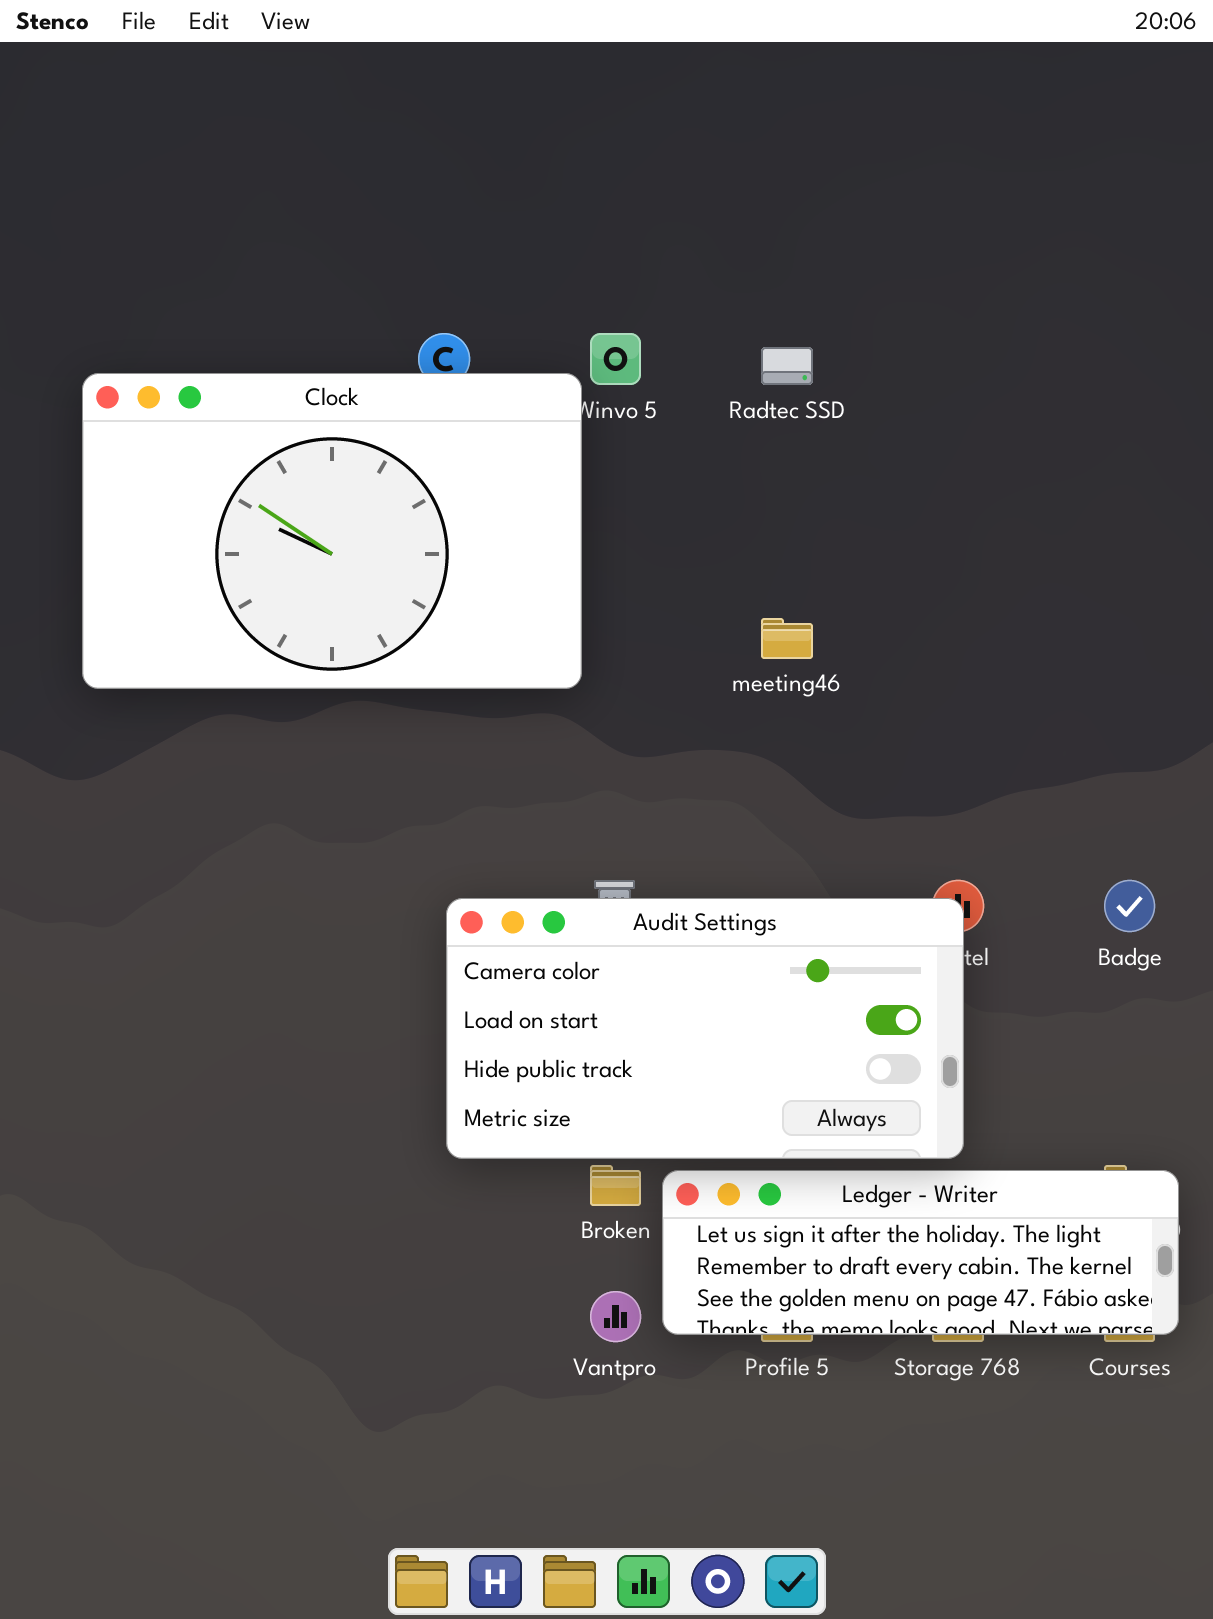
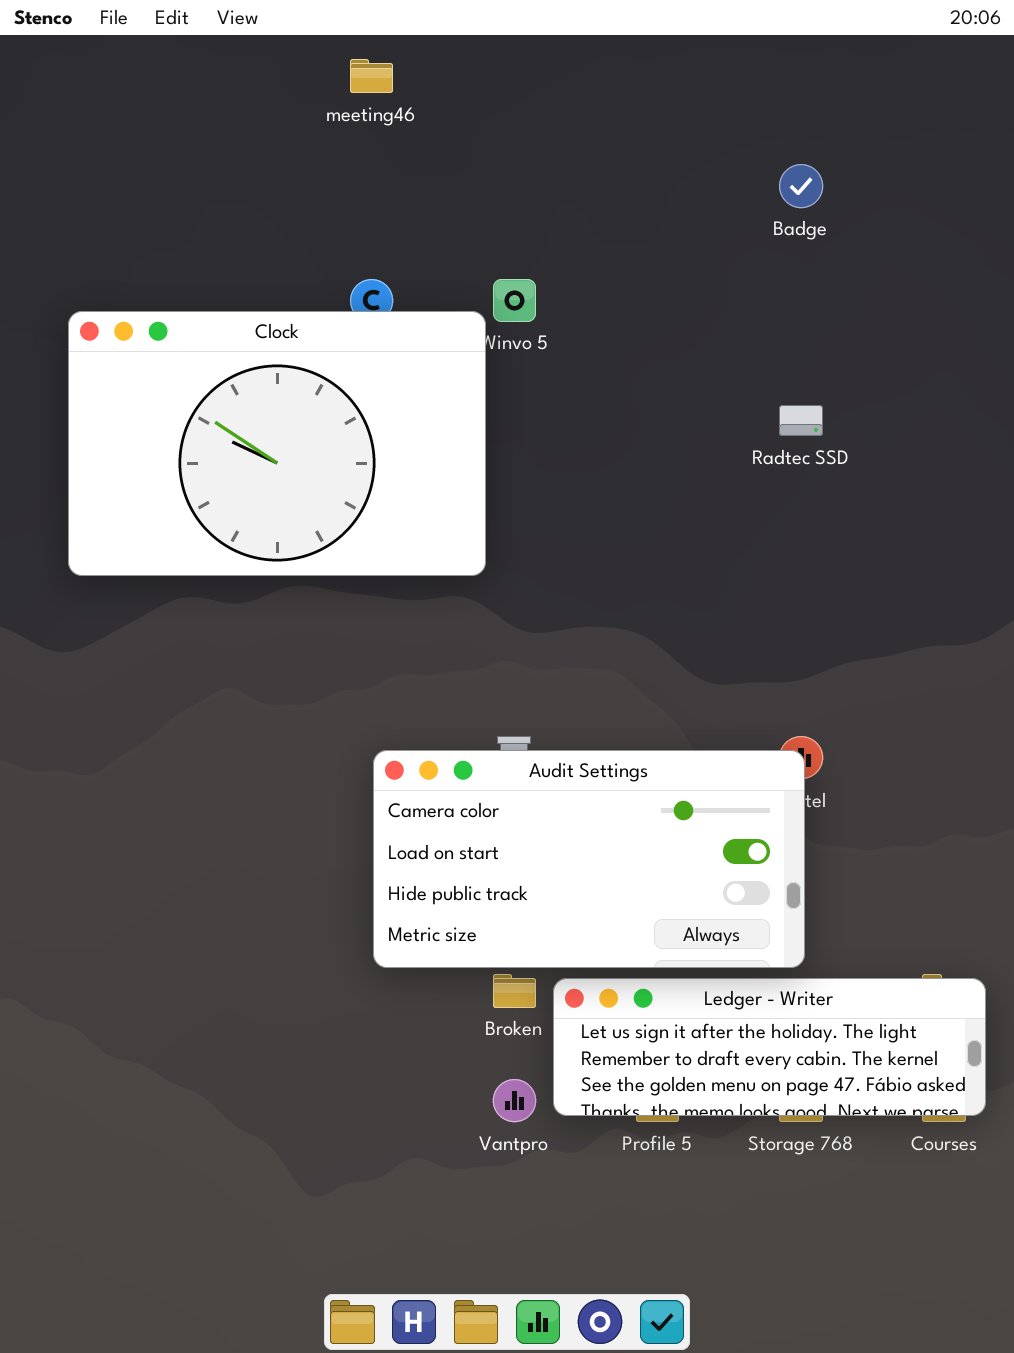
Radtec SSD: [761,347,813,385] -> [779,405,823,436], moved
meeting46: [761,618,813,659] -> [350,59,393,93], moved
Badge: [1104,880,1155,932] -> [779,164,823,208], moved

